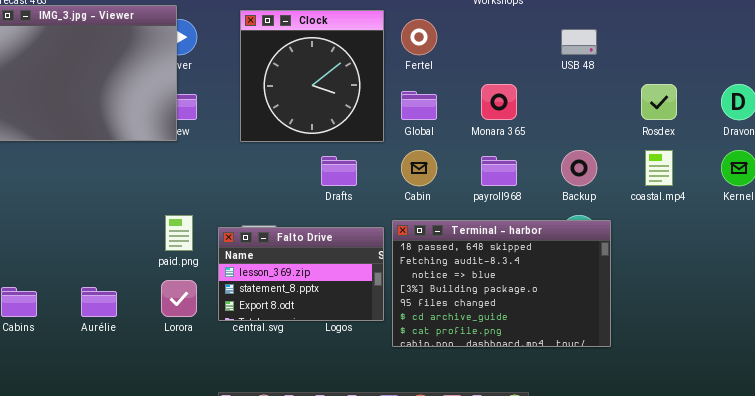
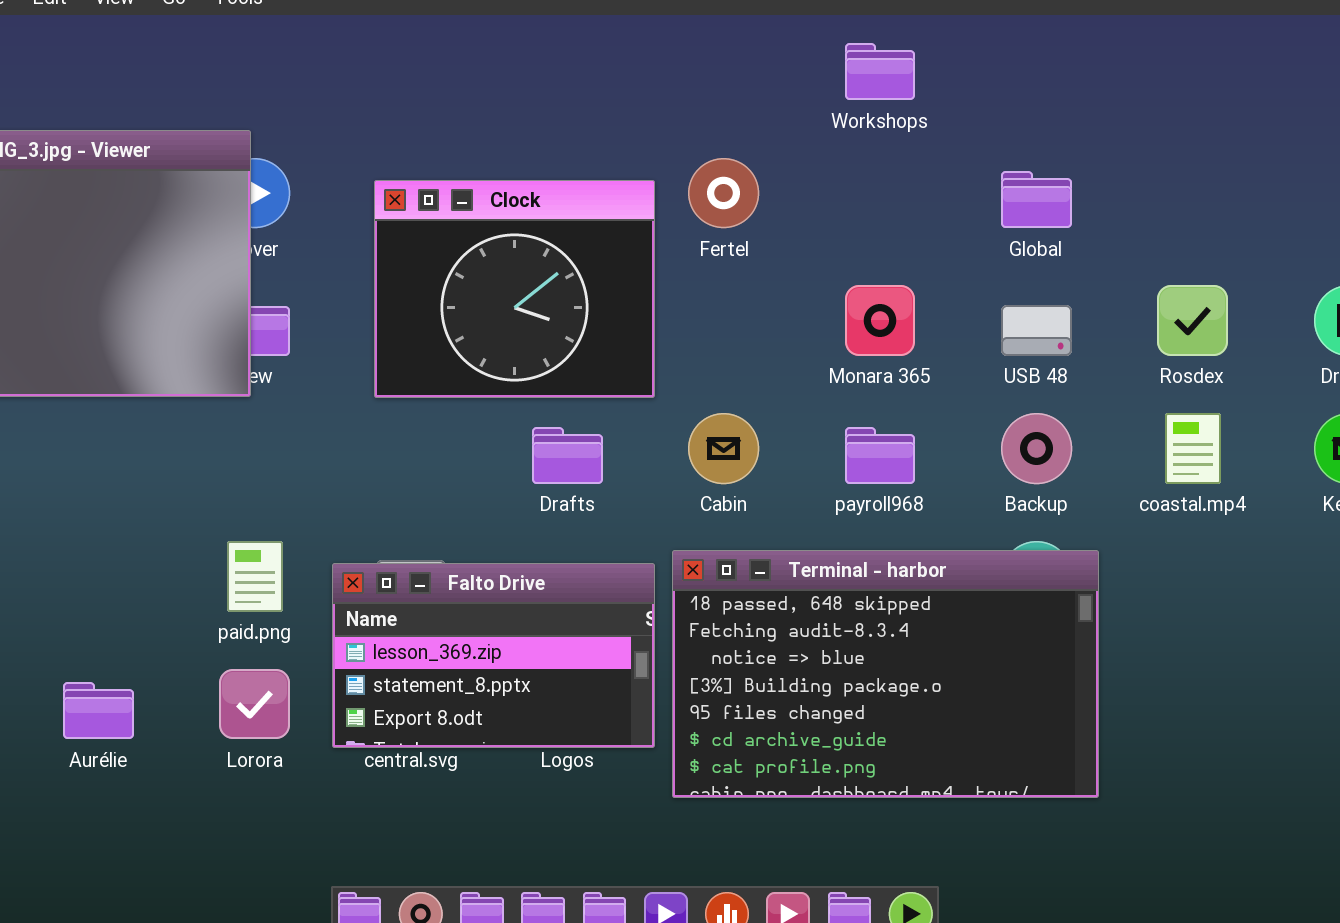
Clock: [240,10,384,142] -> [374,180,655,398], resized
USB 48: [561,29,597,55] -> [1001,305,1072,356], moved
Global: [401,91,437,120] -> [1001,171,1072,228], moved

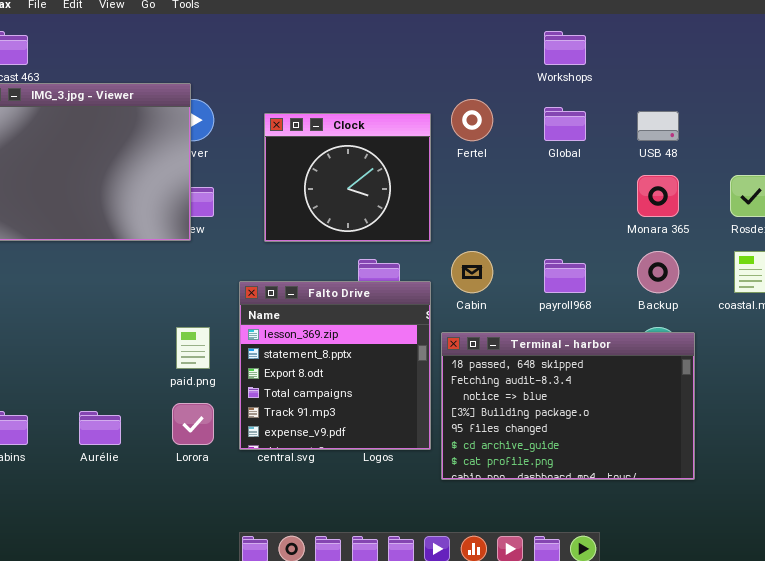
Global: [1001,171,1072,228] -> [544,107,586,141], moved
Monara 365: [845,285,915,356] -> [637,175,679,217], moved
USB 48: [1001,305,1072,356] -> [637,111,679,141], moved
Falto Drive: [332,563,655,748] -> [239,281,431,450], resized

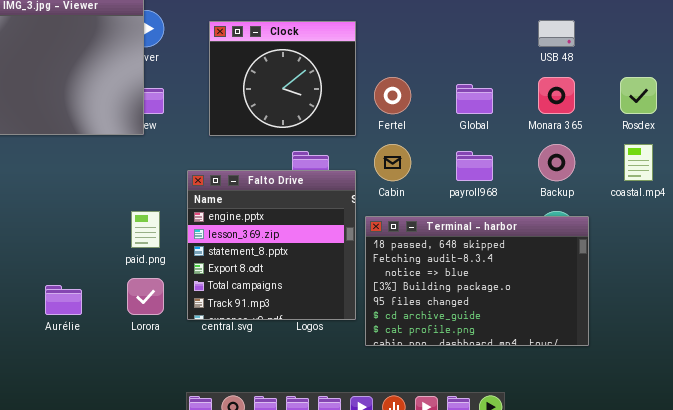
Fertel: [451,99,493,141] -> [374,77,411,114], moved
Global: [544,107,586,141] -> [456,84,493,114], moved
Falto Drive: [239,281,431,450] -> [187,170,356,320], scrolled up 1 row

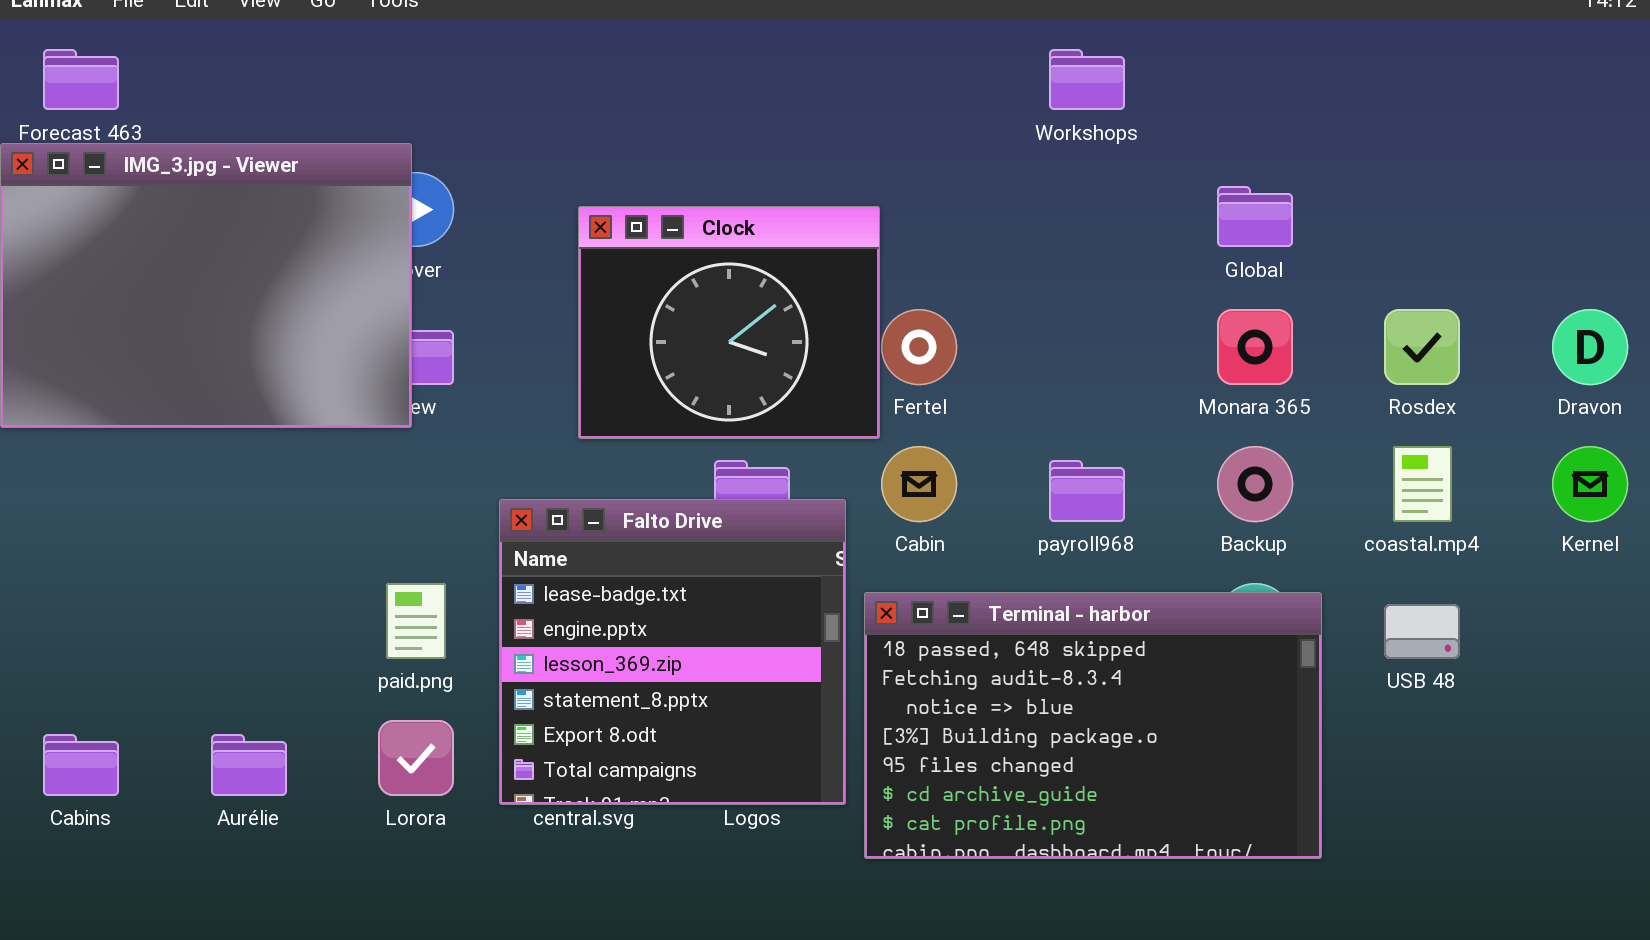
USB 48: [538,20,575,47] -> [1384,604,1460,659], moved
Clock: [209,21,356,136] -> [578,206,880,439], moved
Global: [456,84,493,114] -> [1217,186,1293,247], moved
Falto Drive: [187,170,356,320] -> [499,499,846,805], scrolled up 1 row

